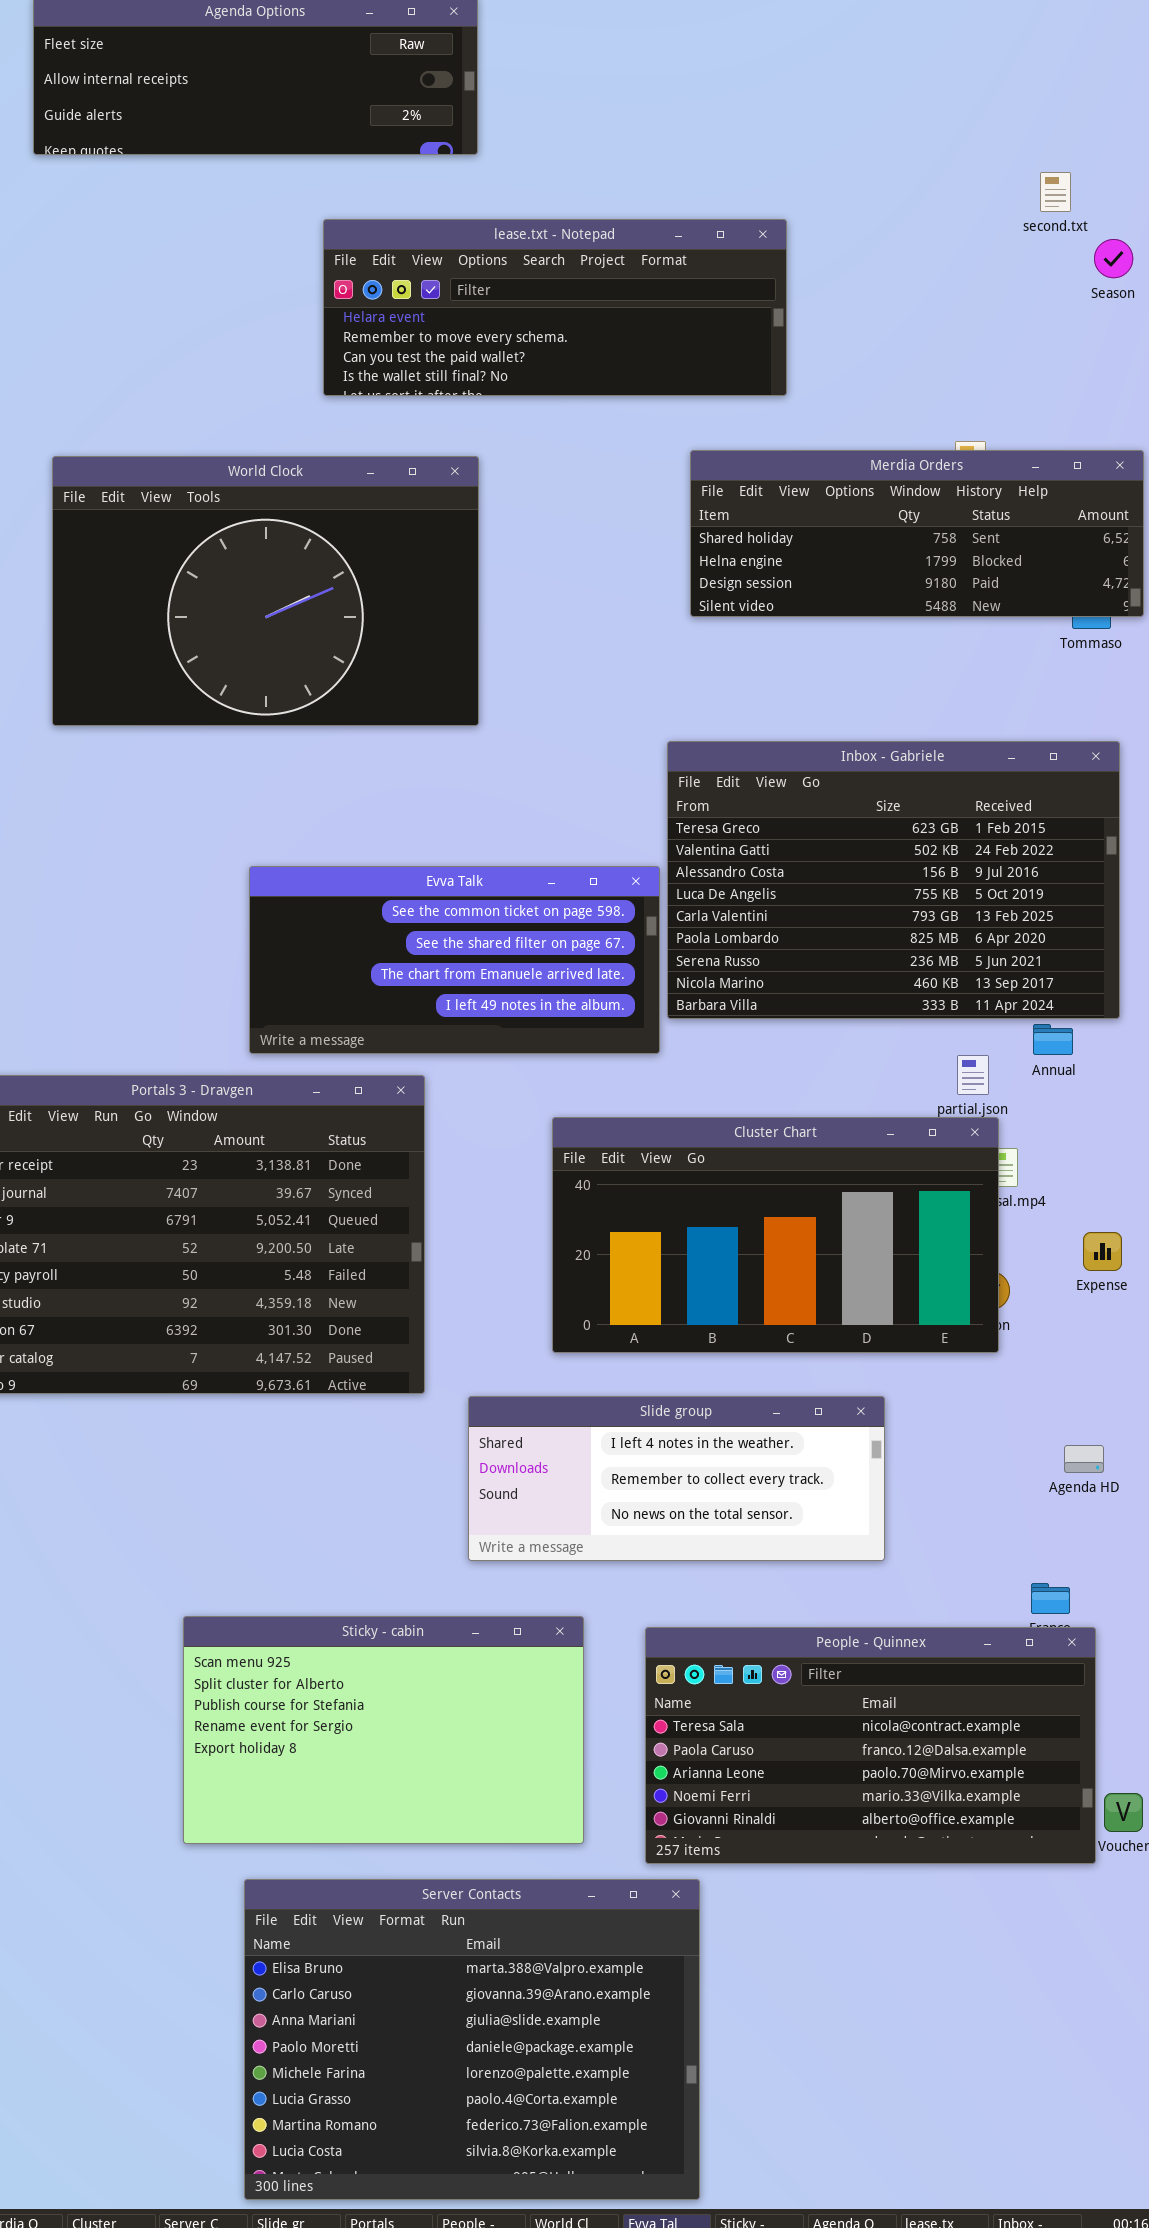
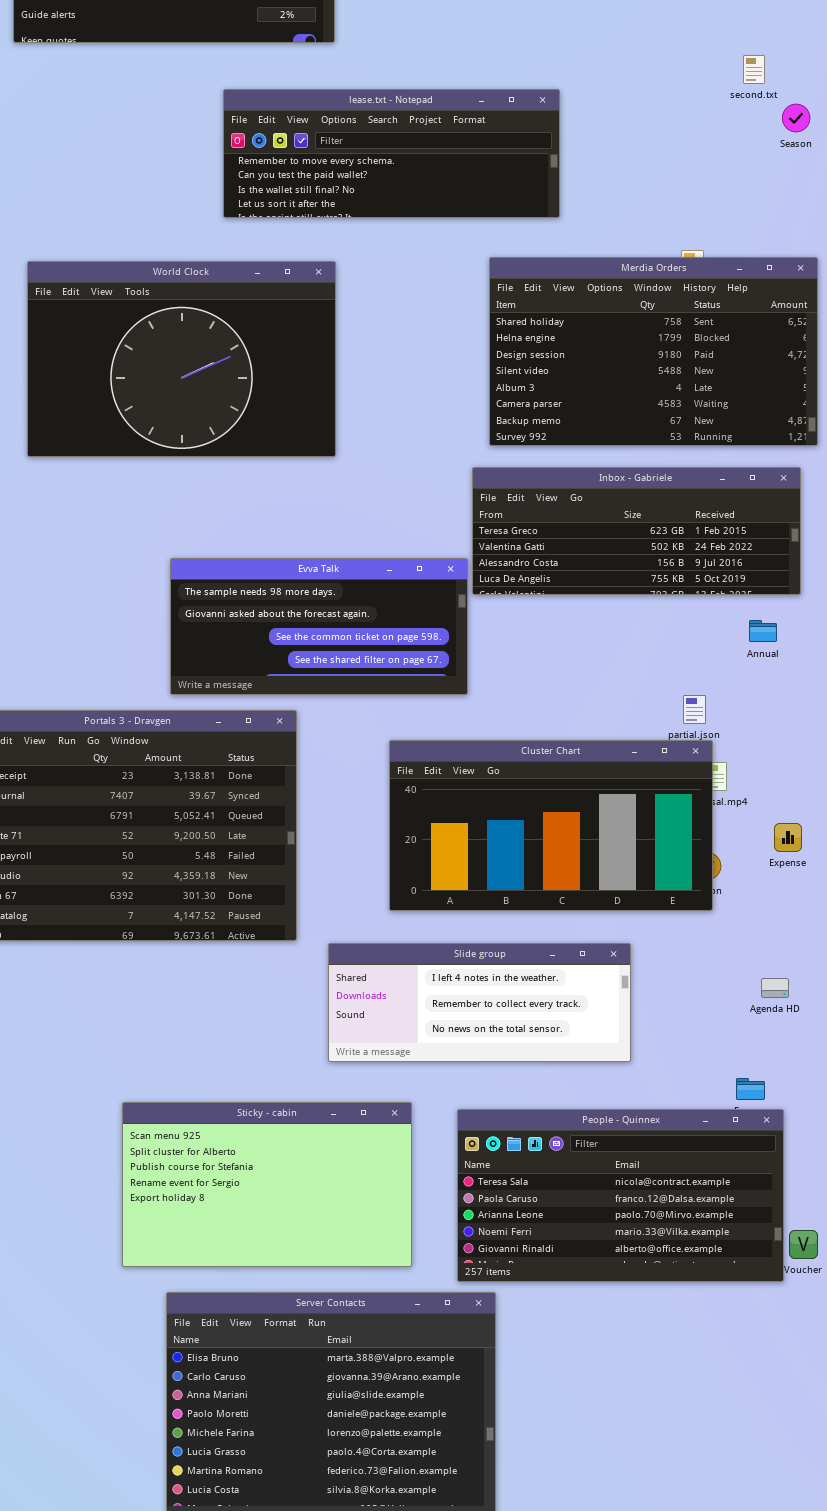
lease.txt - Notepad: [323,219,787,396] -> [223,89,560,218], scrolled down 1 row
Merdia Orders: [690,450,1144,617] -> [489,257,818,446], resized
Inbox - Gabriele: [667,741,1120,1019] -> [472,467,801,595], resized
Evva Talk: [249,866,660,1054] -> [170,558,468,695], scrolled up 2 rows
Annual: [1033,1024,1073,1055] -> [749,620,777,642], moved

